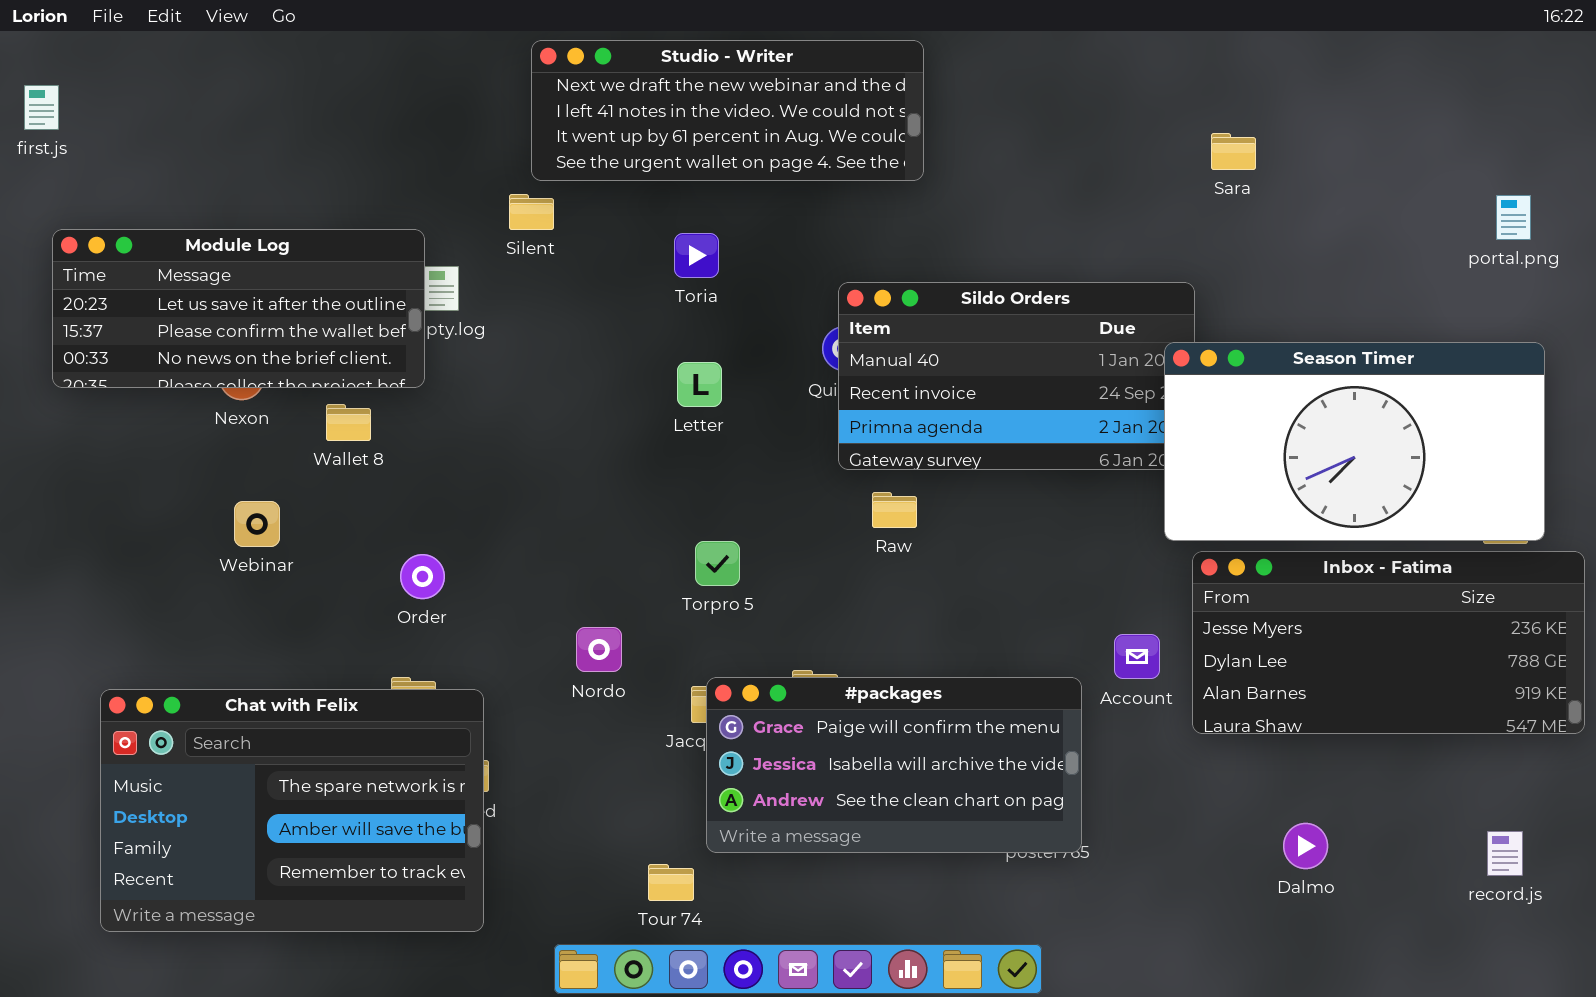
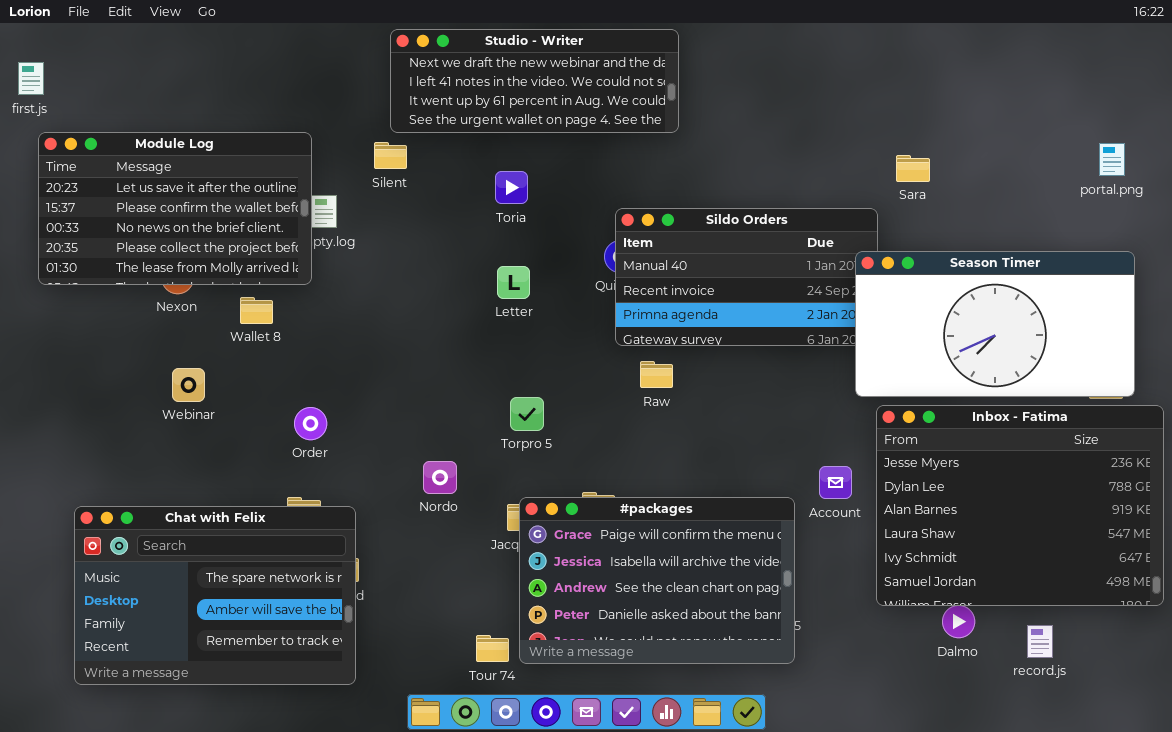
Sara: [1211,133,1256,170] -> [896,155,930,182], moved
Module Log: [52,229,425,388] -> [38,132,312,285], resized
Inbox - Fatima: [1192,551,1585,734] -> [876,405,1164,606], resized
#packages: [706,677,1082,853] -> [519,497,795,664], resized
record.js: [1487,831,1523,876] -> [1027,625,1053,658], moved

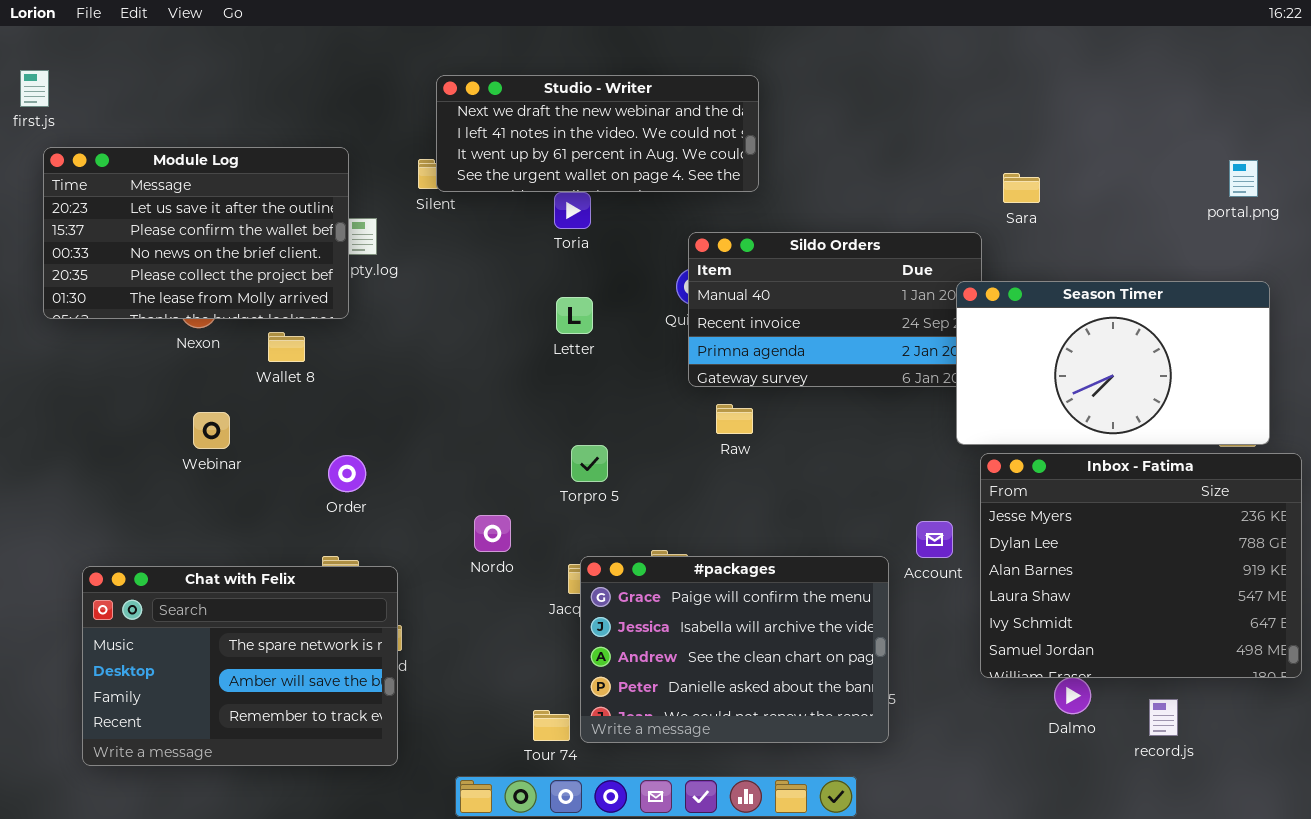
Studio - Writer: [390,29,679,133] -> [436,75,759,192], moved

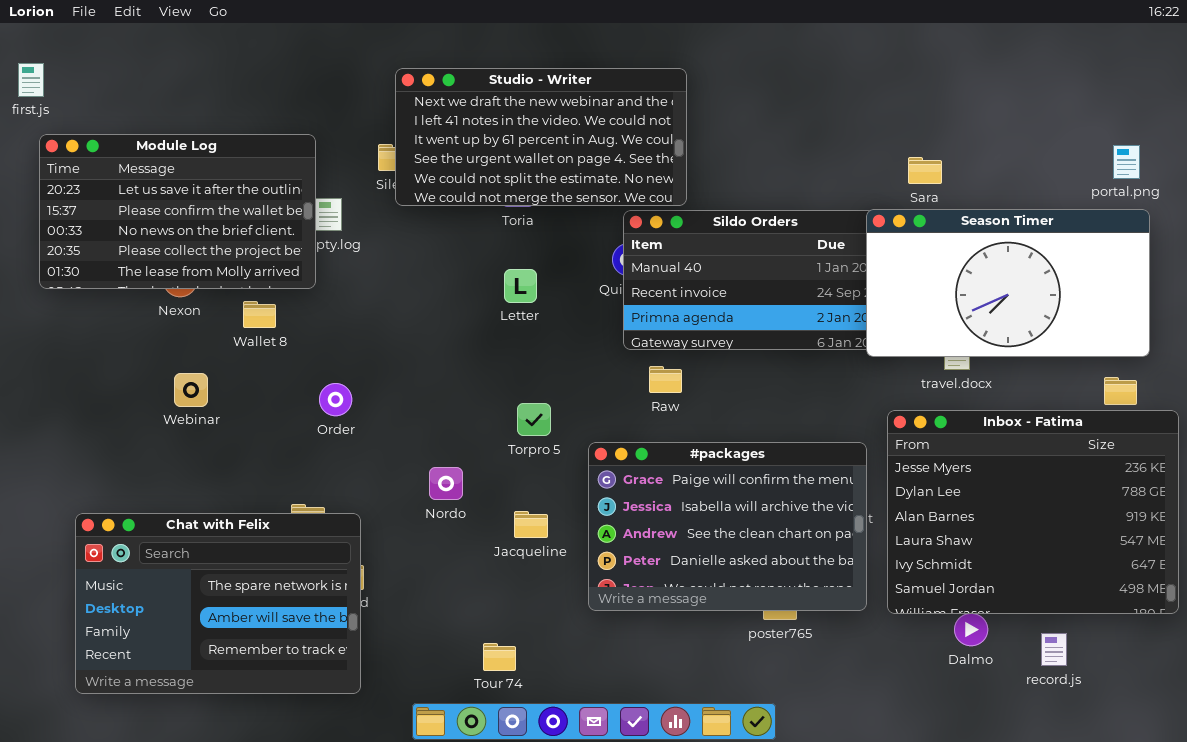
Studio - Writer: [436,75,759,192] -> [395,68,687,206], resized
Season Timer: [956,281,1270,445] -> [866,209,1150,357], moved
Order: [328,455,366,492] -> [319,383,352,416], moved
#packages: [580,556,889,743] -> [588,442,867,611], moved

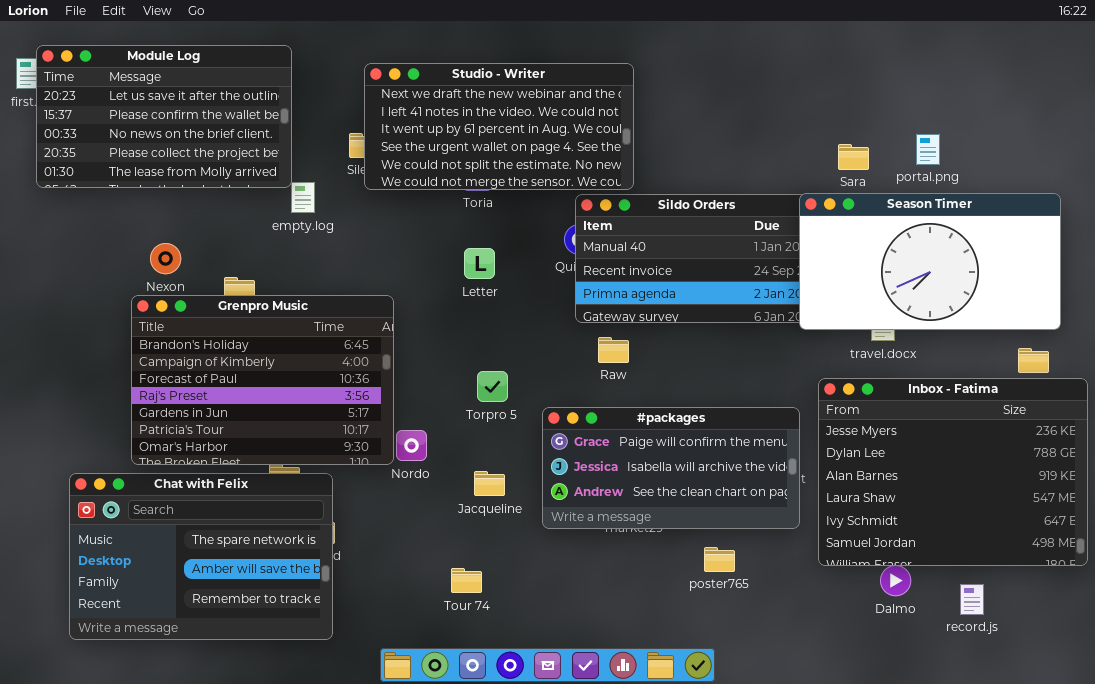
Module Log: [39,134,316,289] -> [36,45,292,188], moved
portal.png: [1113,145,1140,179] -> [916,134,940,165], moved
Grenpro Music: none -> [131,295,394,465], opened
#packages: [588,442,867,611] -> [542,407,800,529], resized
Tour 74: [483,643,516,671] -> [451,568,482,593], moved

